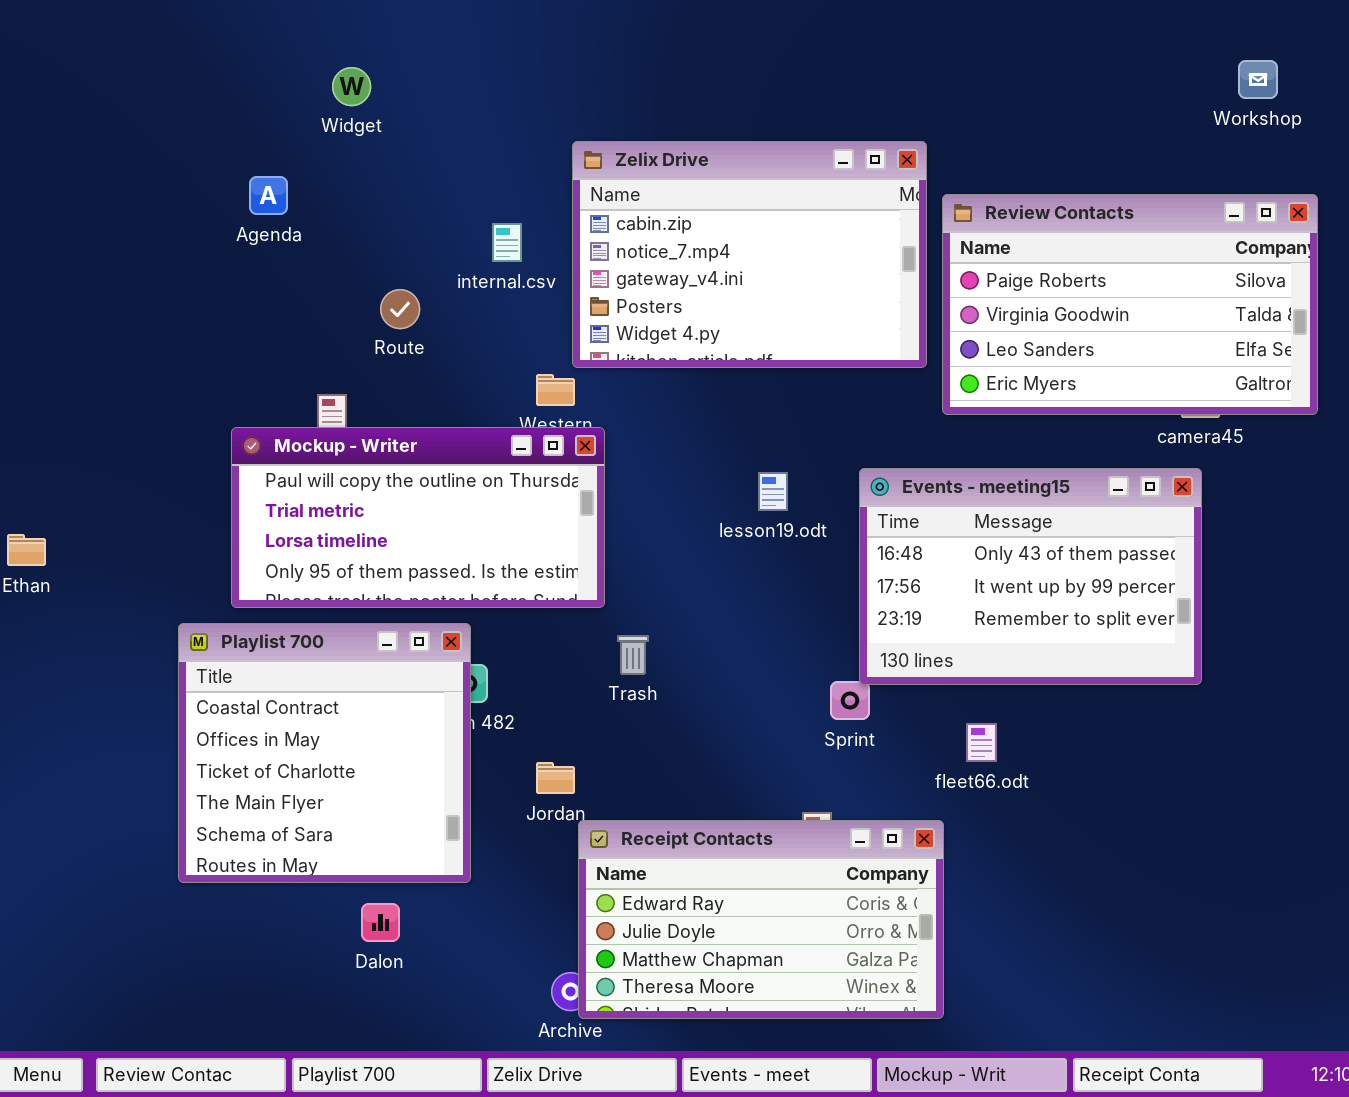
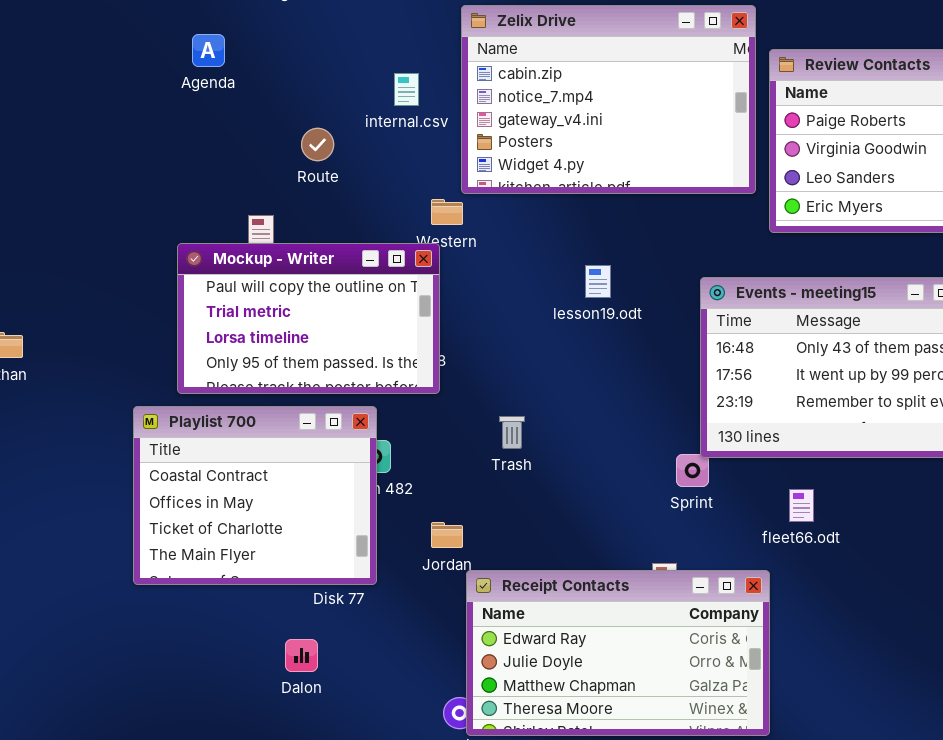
Mockup - Writer: [231,427,605,608] -> [177,243,440,394], resized
lesson19.odt: [758,472,788,511] -> [585,265,611,298], moved
Playlist 700: [178,623,471,883] -> [133,406,377,585], resized

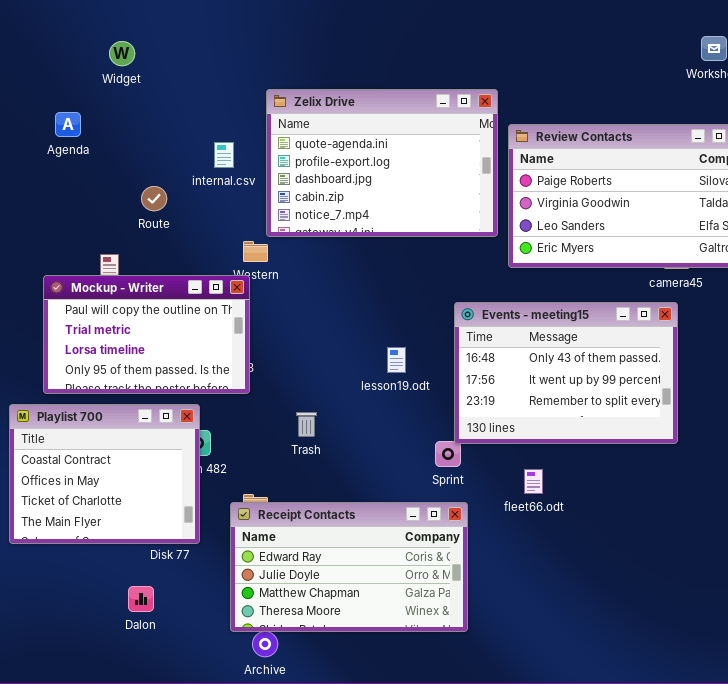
Zelix Drive: [461,5,756,194] -> [266,89,498,237], scrolled up 3 rows
lesson19.odt: [585,265,611,298] -> [387,347,406,373], moved
Receipt Contacts: [466,570,770,736] -> [230,502,468,632], moved

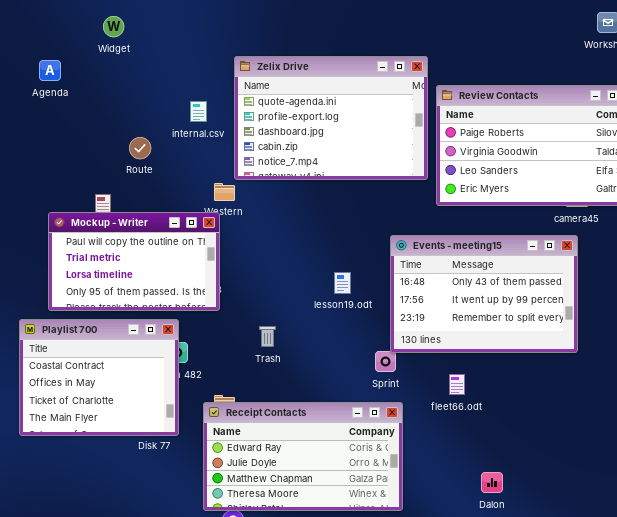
Agenda: [55,112,81,137] -> [39,60,61,81], moved
Dalon: [128,586,154,612] -> [481,472,503,493], moved

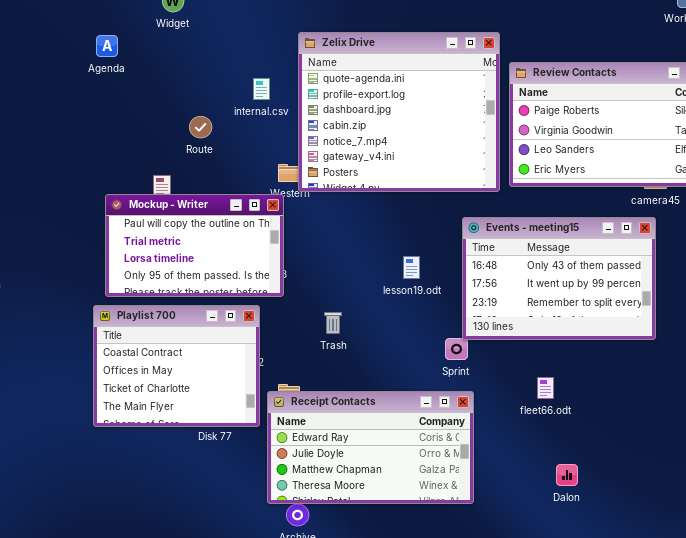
Zelix Drive: [234,56,428,180] -> [298,32,500,192], resized
Playlist 700: [19,319,179,436] -> [93,305,260,427], moved
fleet66.odt: [449,374,465,395] -> [537,377,554,399], moved

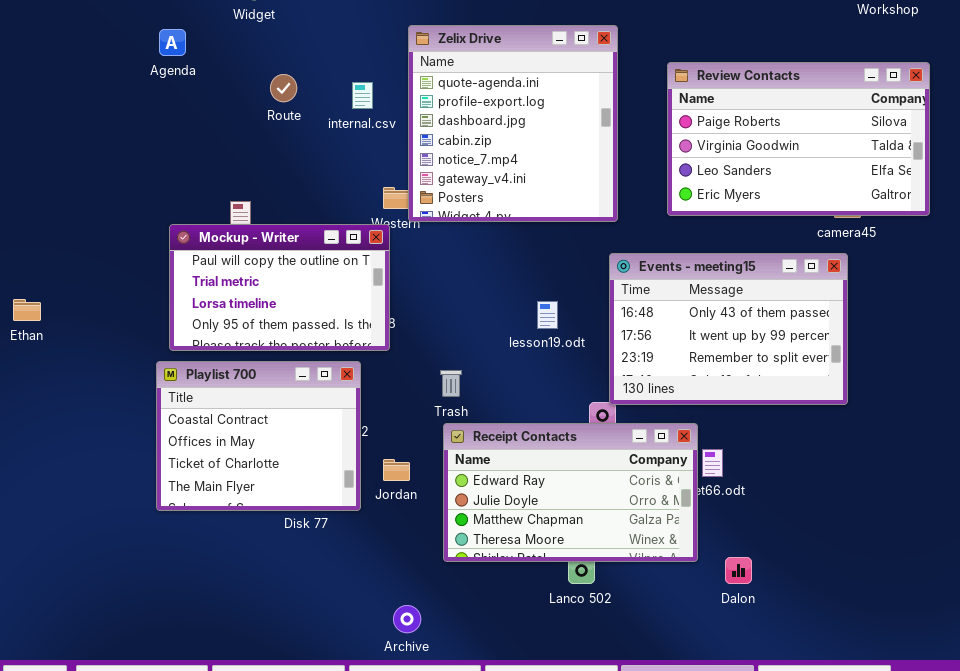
Zelix Drive: [298,32,500,192] -> [408,25,618,222], resized
Route: [189,116,212,138] -> [270,74,297,102], moved
Receipt Contacts: [267,391,474,504] -> [443,423,698,562], moved

